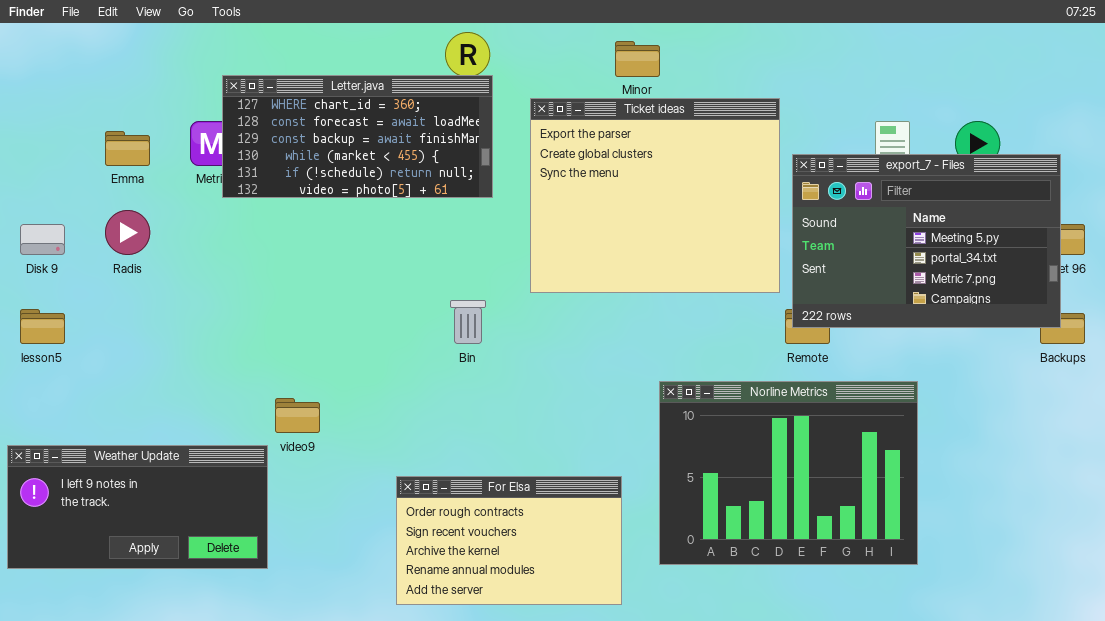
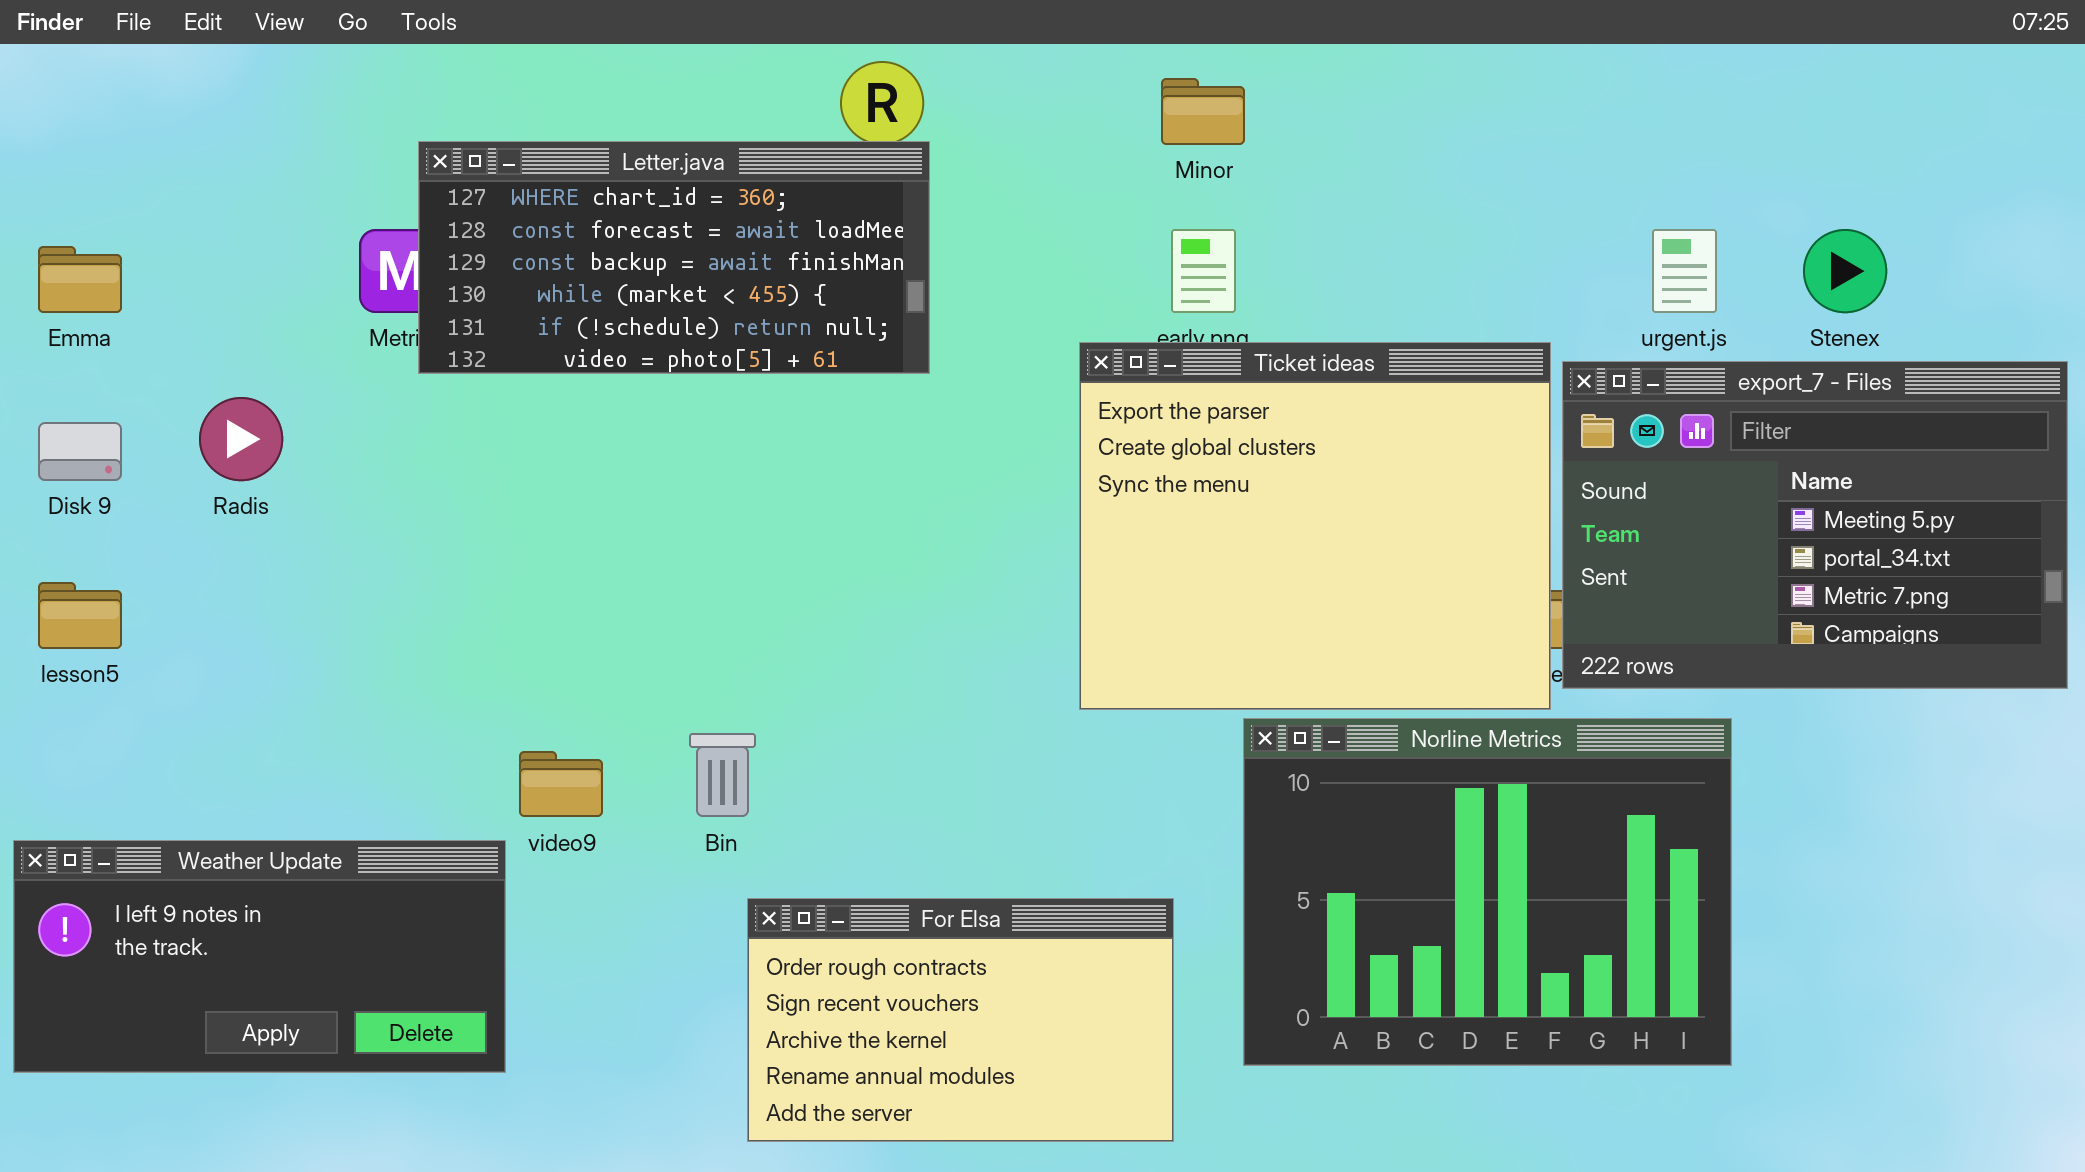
Ticket ideas: [530,98,780,293] -> [1079,342,1551,710], moved
Emma: [105,131,150,166] -> [38,246,122,313], moved
export_7 - Files: [792,154,1061,328] -> [1562,361,2068,689], moved
Bin: [450,300,486,344] -> [689,733,756,817], moved

